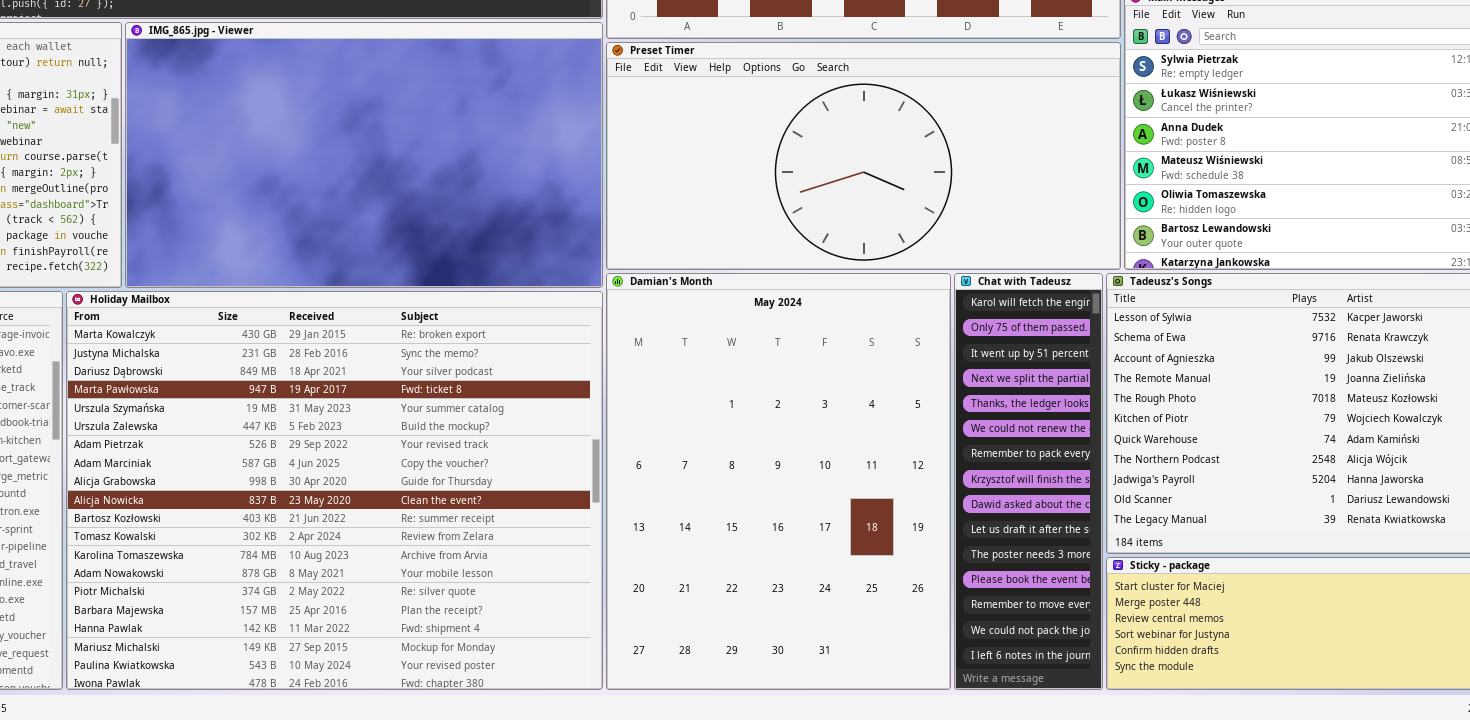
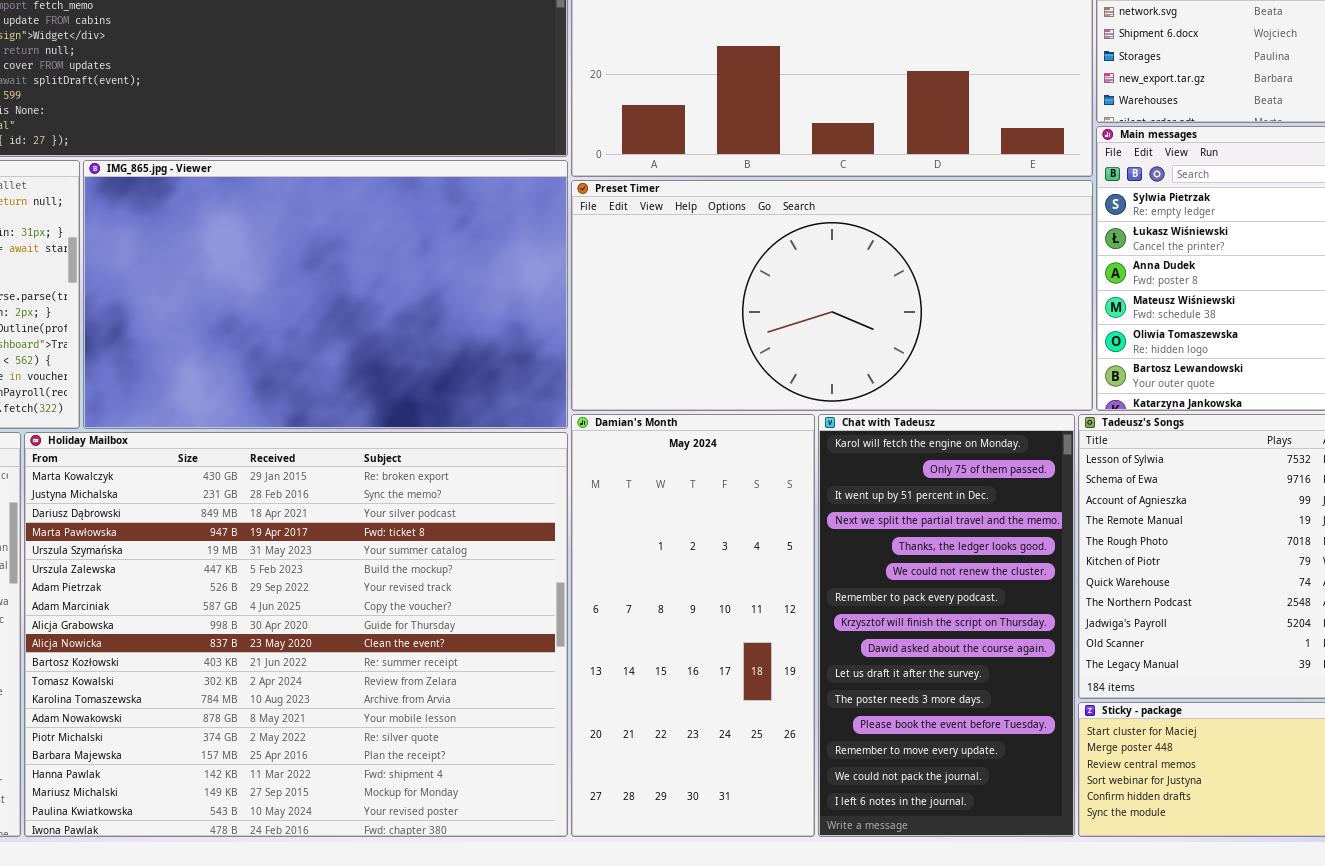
Damian's Month: [606,273,951,690] -> [571,414,815,837], resized
Chat with Tadeusz: [954,273,1103,690] -> [818,414,1075,837], resized

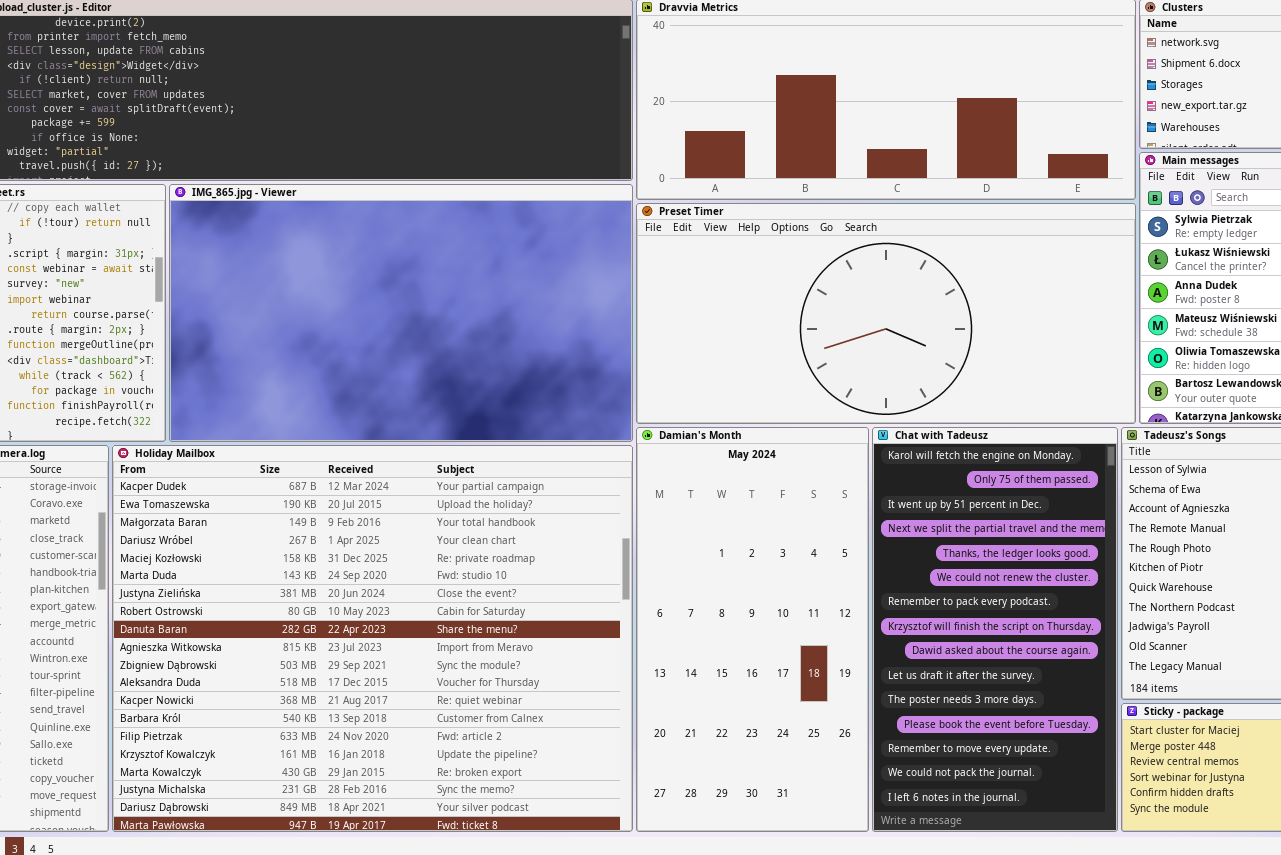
Holiday Mailbox: [24,432,568,837] -> [112,445,633,832], scrolled up 16 rows

